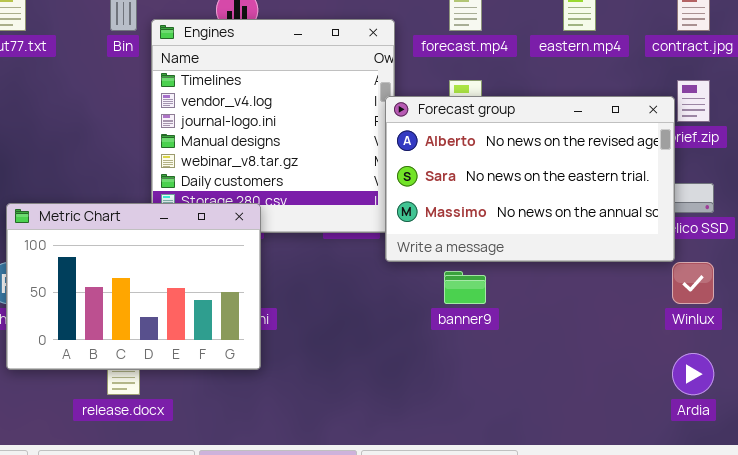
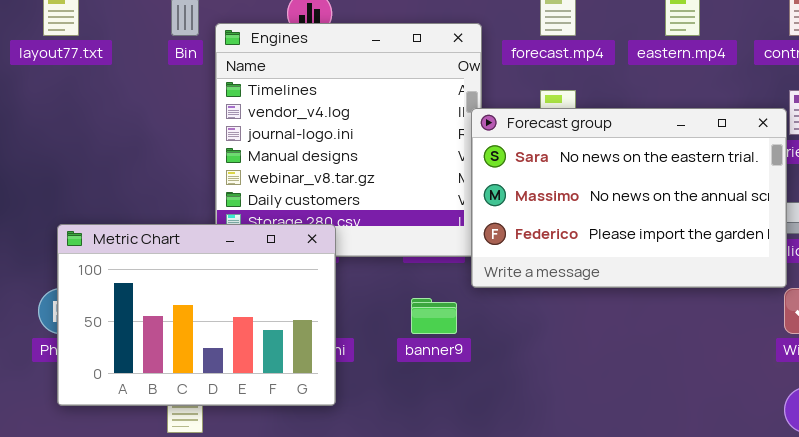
Forecast group: [385,96,675,262] -> [471,108,787,288], scrolled down 1 row
banner9: [444,271,486,304] -> [411,298,457,334], moved

